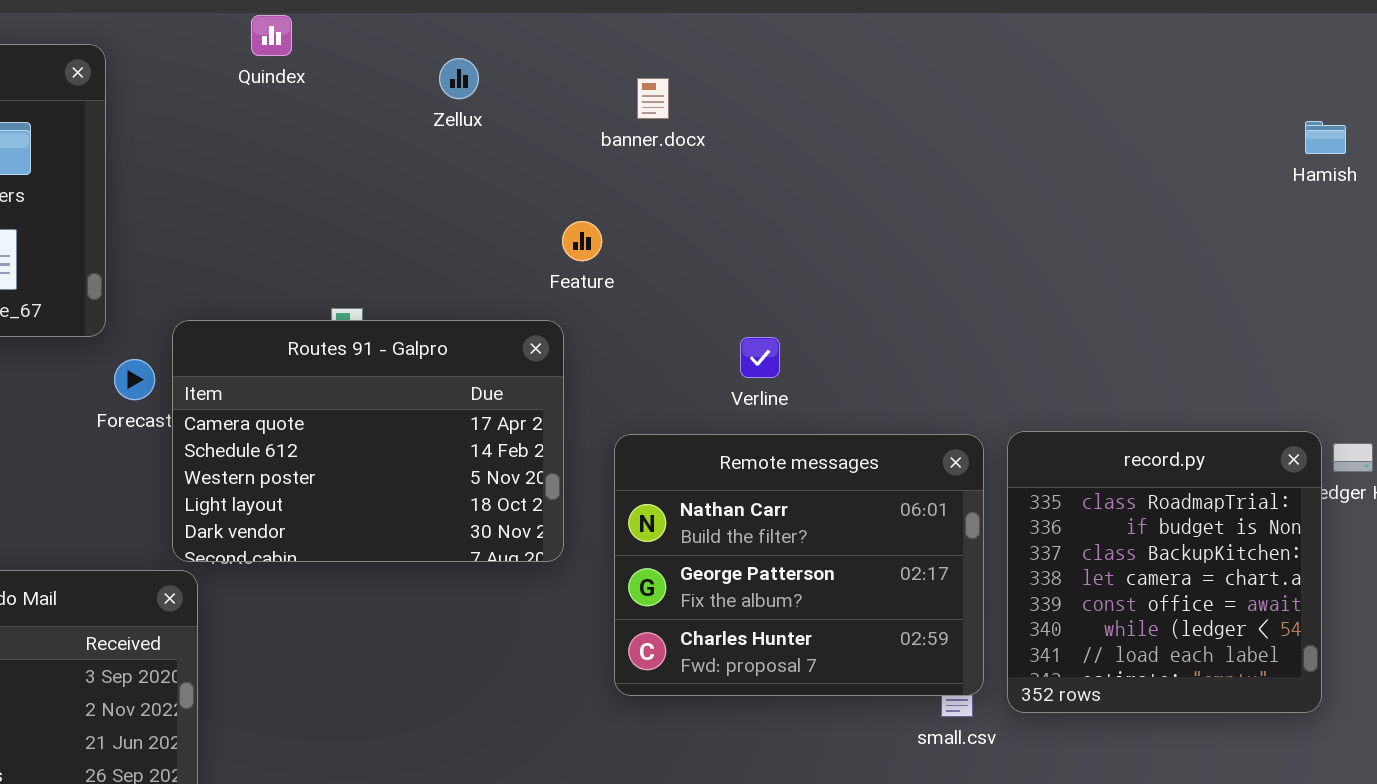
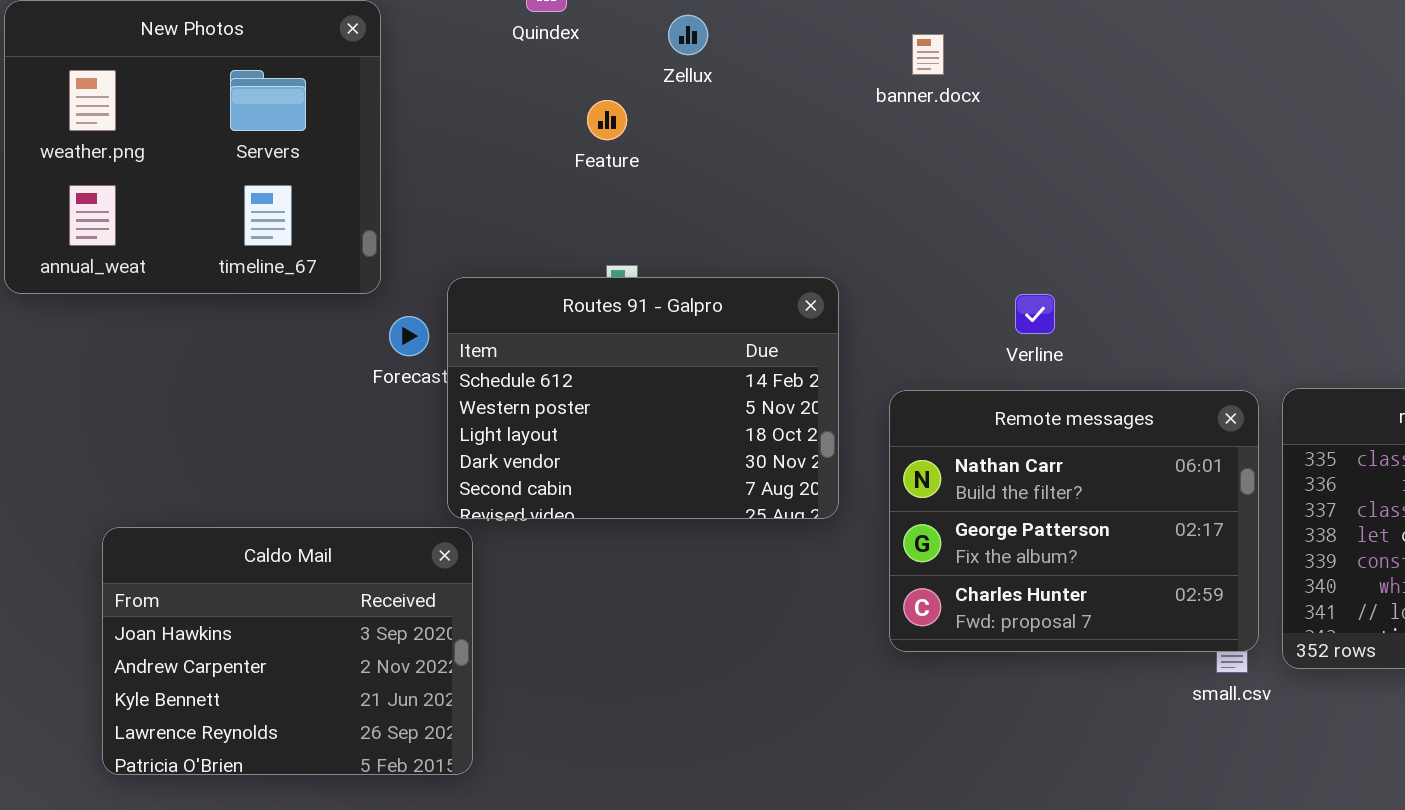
Zellux: [439,58,479,99] -> [668,15,708,55], moved
Feature: [562,221,602,261] -> [587,100,627,140], moved
Routes 91 - Galpro: [172,320,564,562] -> [447,277,839,519], scrolled down 1 row

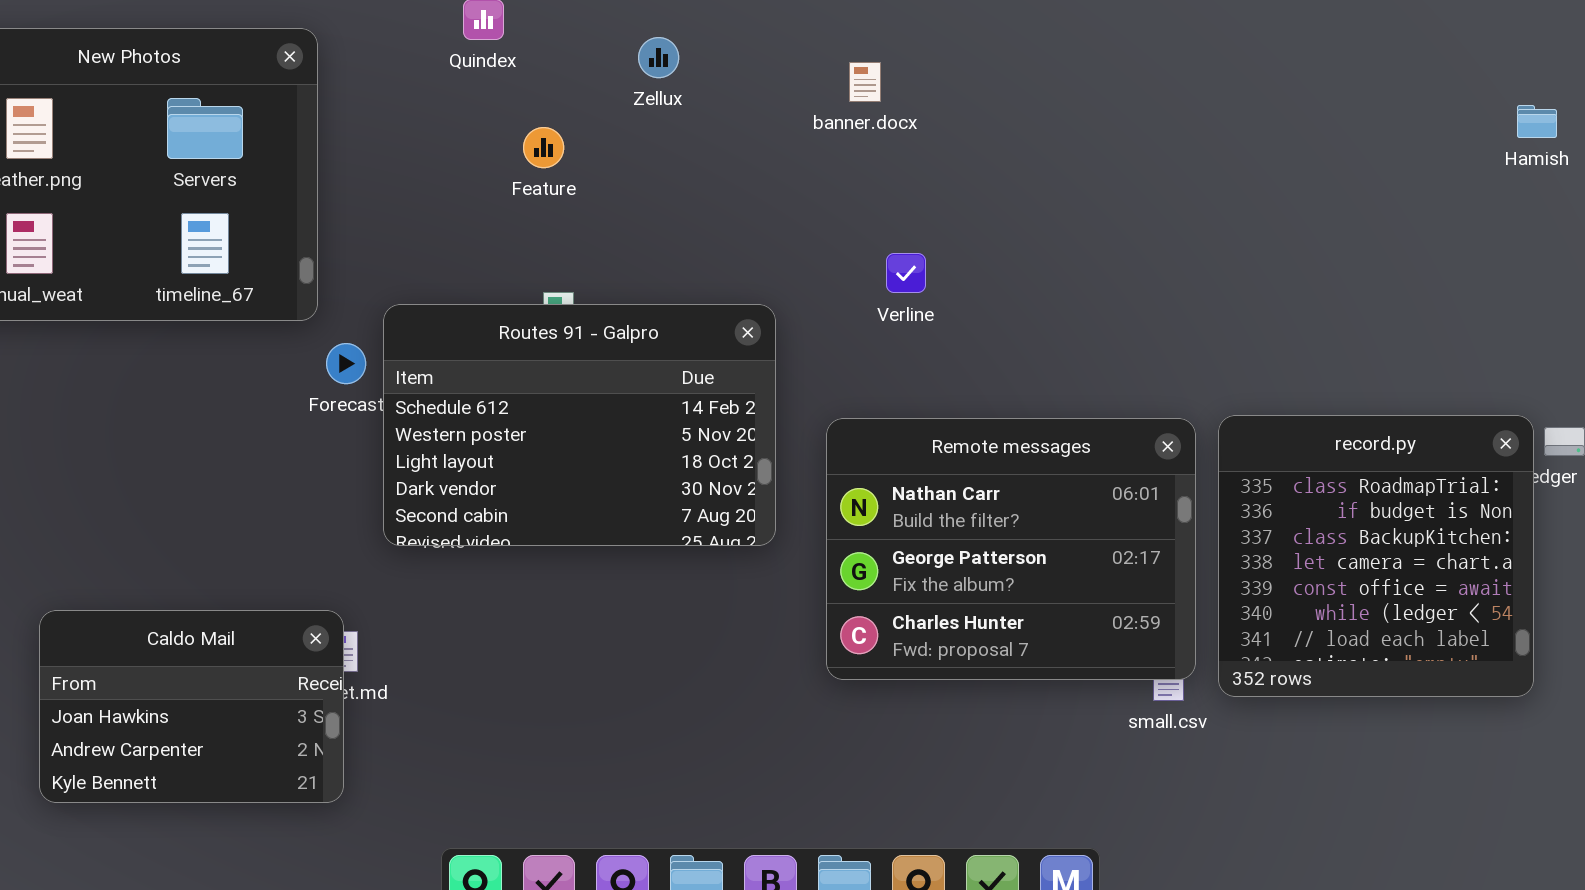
Zellux: [668,15,708,55] -> [638,37,679,78], moved
Verline: [1015,294,1055,334] -> [886,253,926,293], moved
Caldo Mail: [102,527,473,775] -> [39,610,344,803], resized

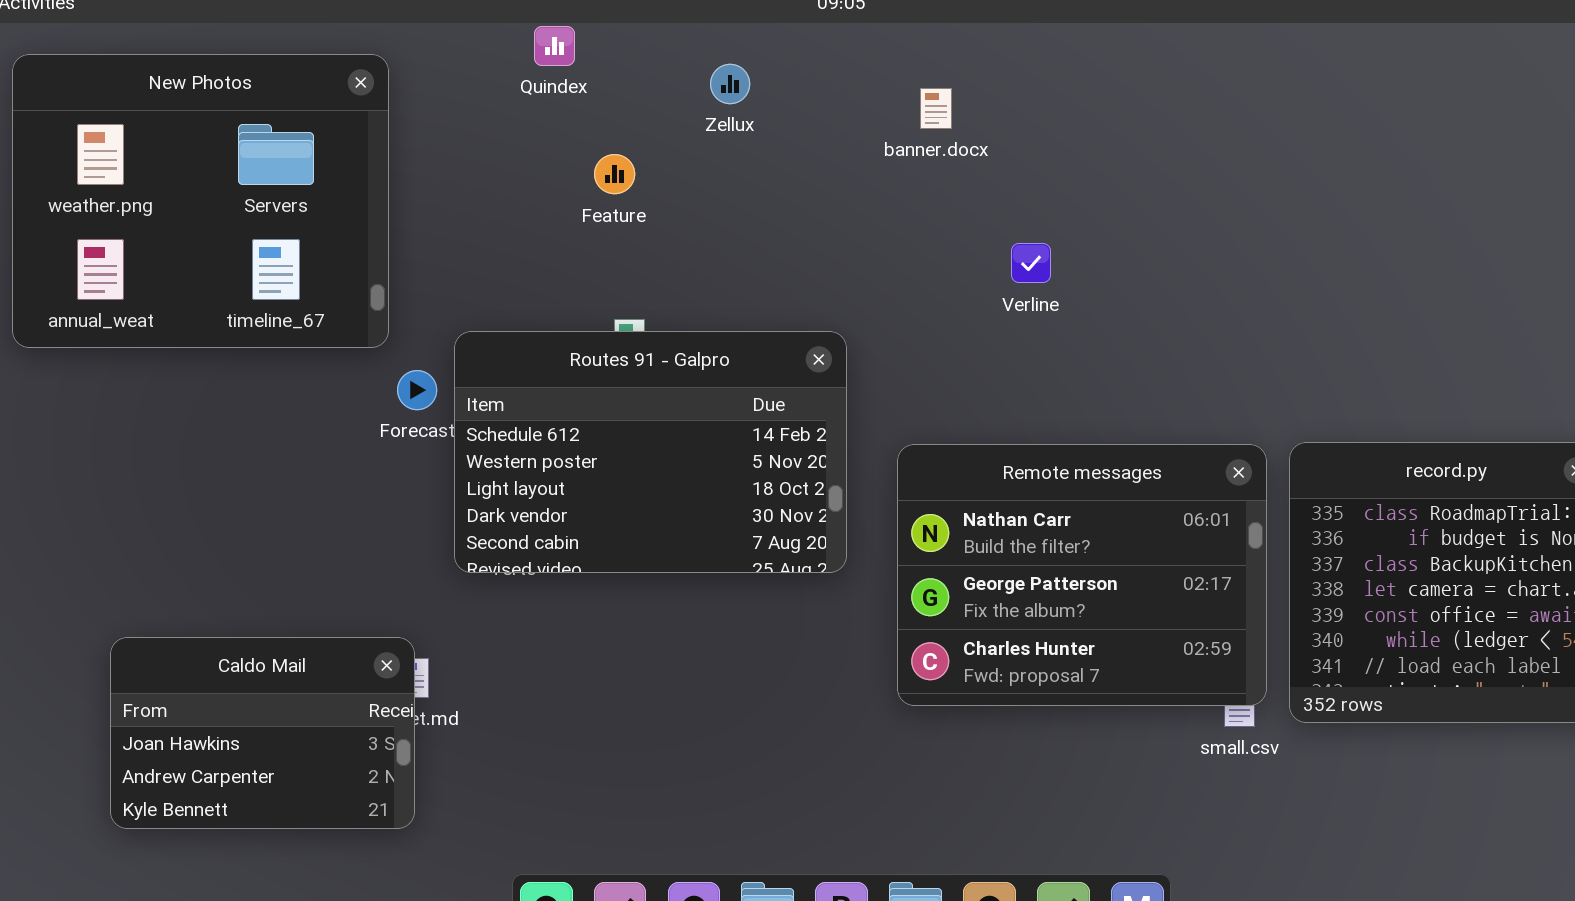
Verline: [886,253,926,293] -> [1011,243,1051,283], moved

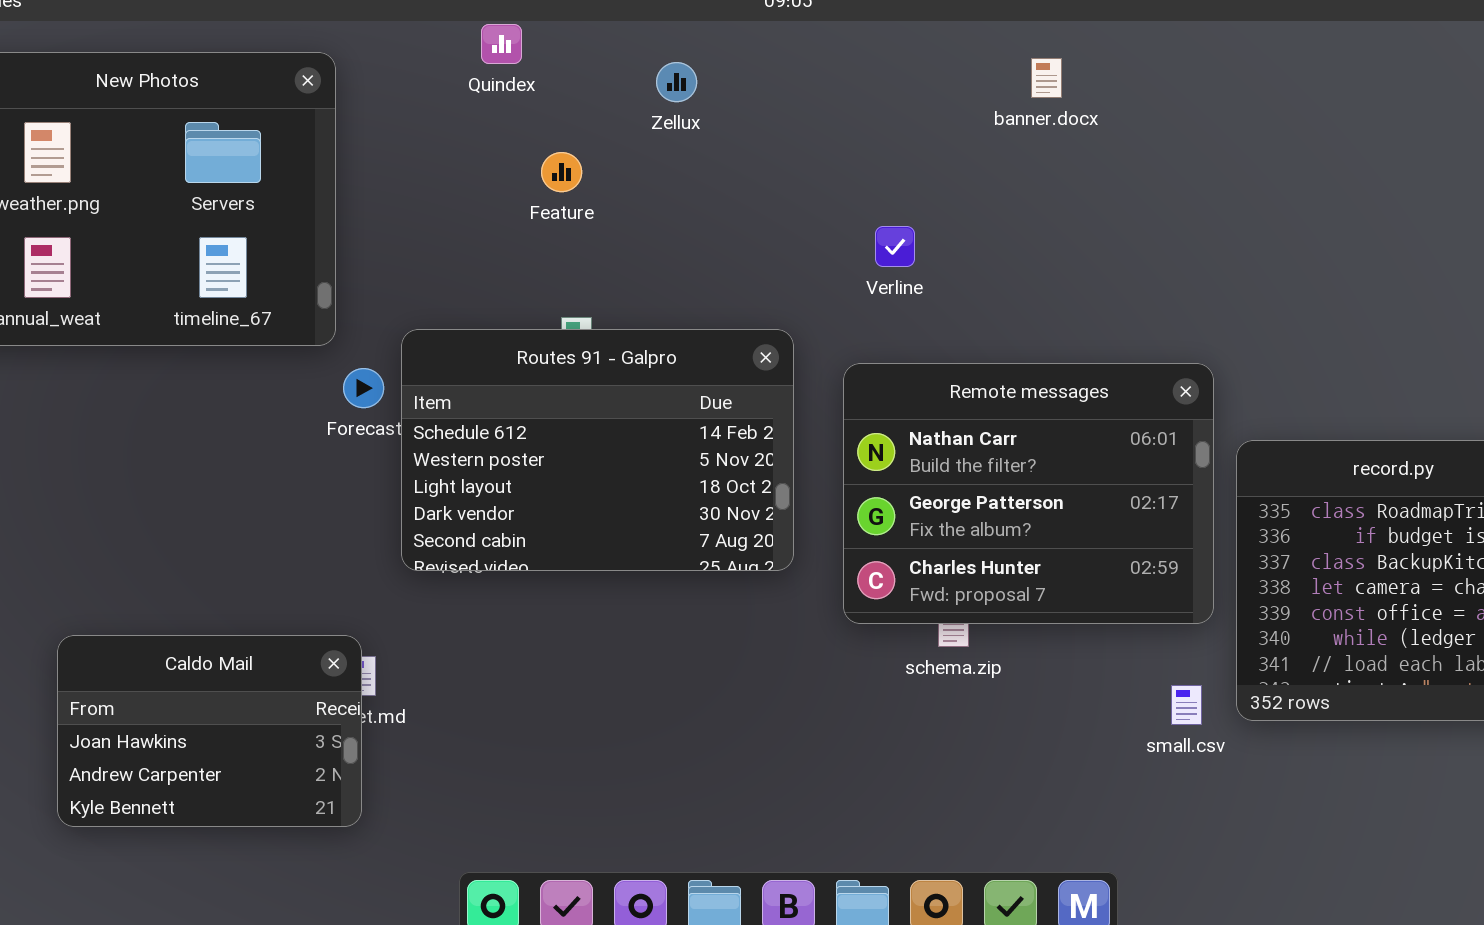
banner.docx: [920,88,952,129] -> [1031,58,1062,98], moved
Verline: [1011,243,1051,283] -> [875,226,915,267], moved
Remote messages: [897,444,1267,706] -> [843,363,1214,624], moved

